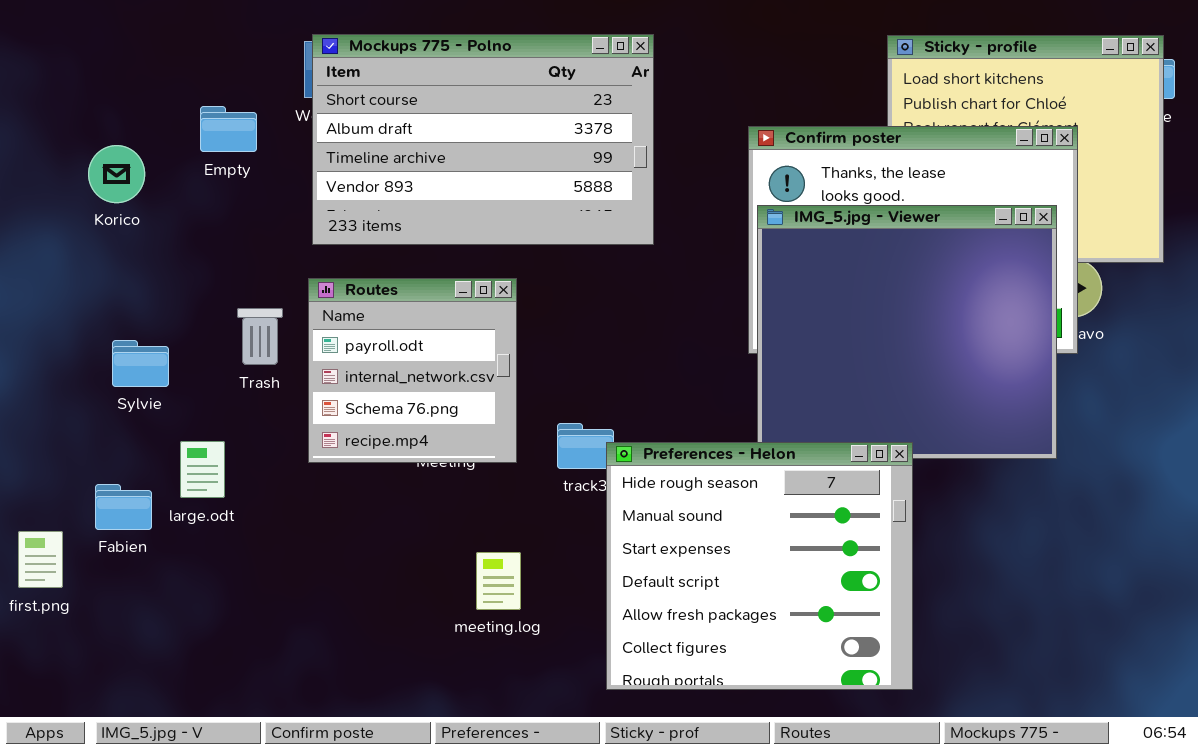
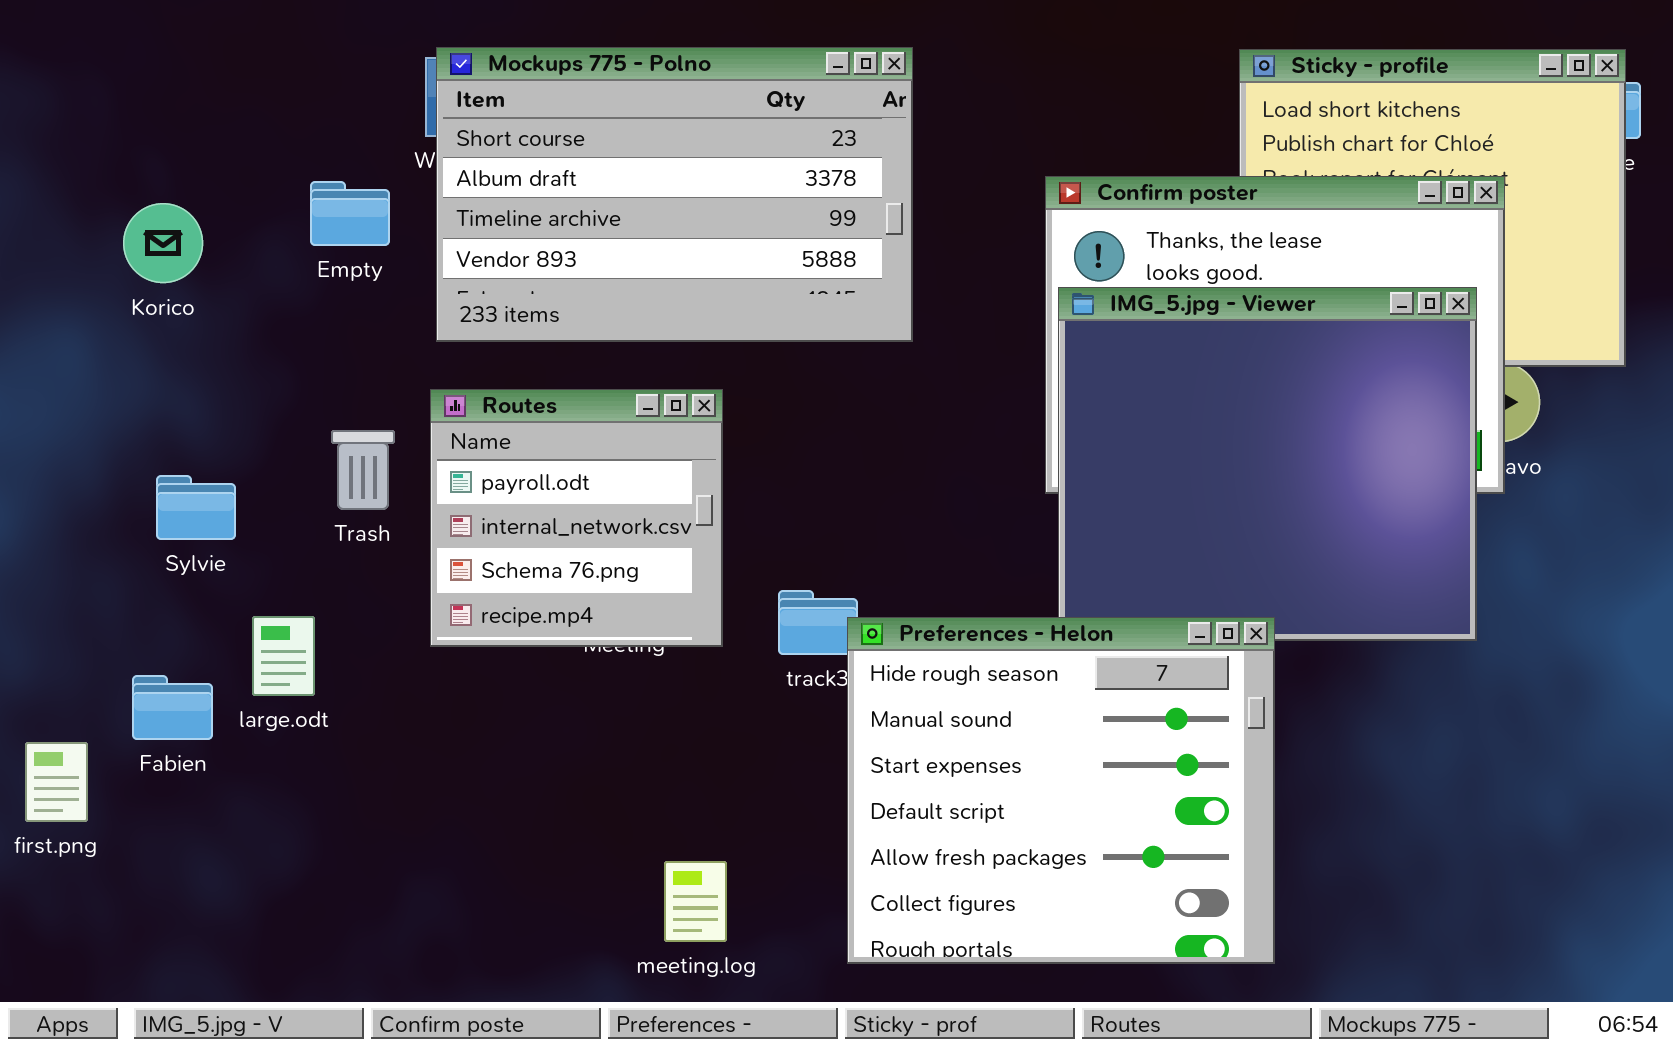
Empty: [200,106,257,152] -> [310,181,390,246], moved
meeting.log: [476,552,521,610] -> [664,861,727,942], moved

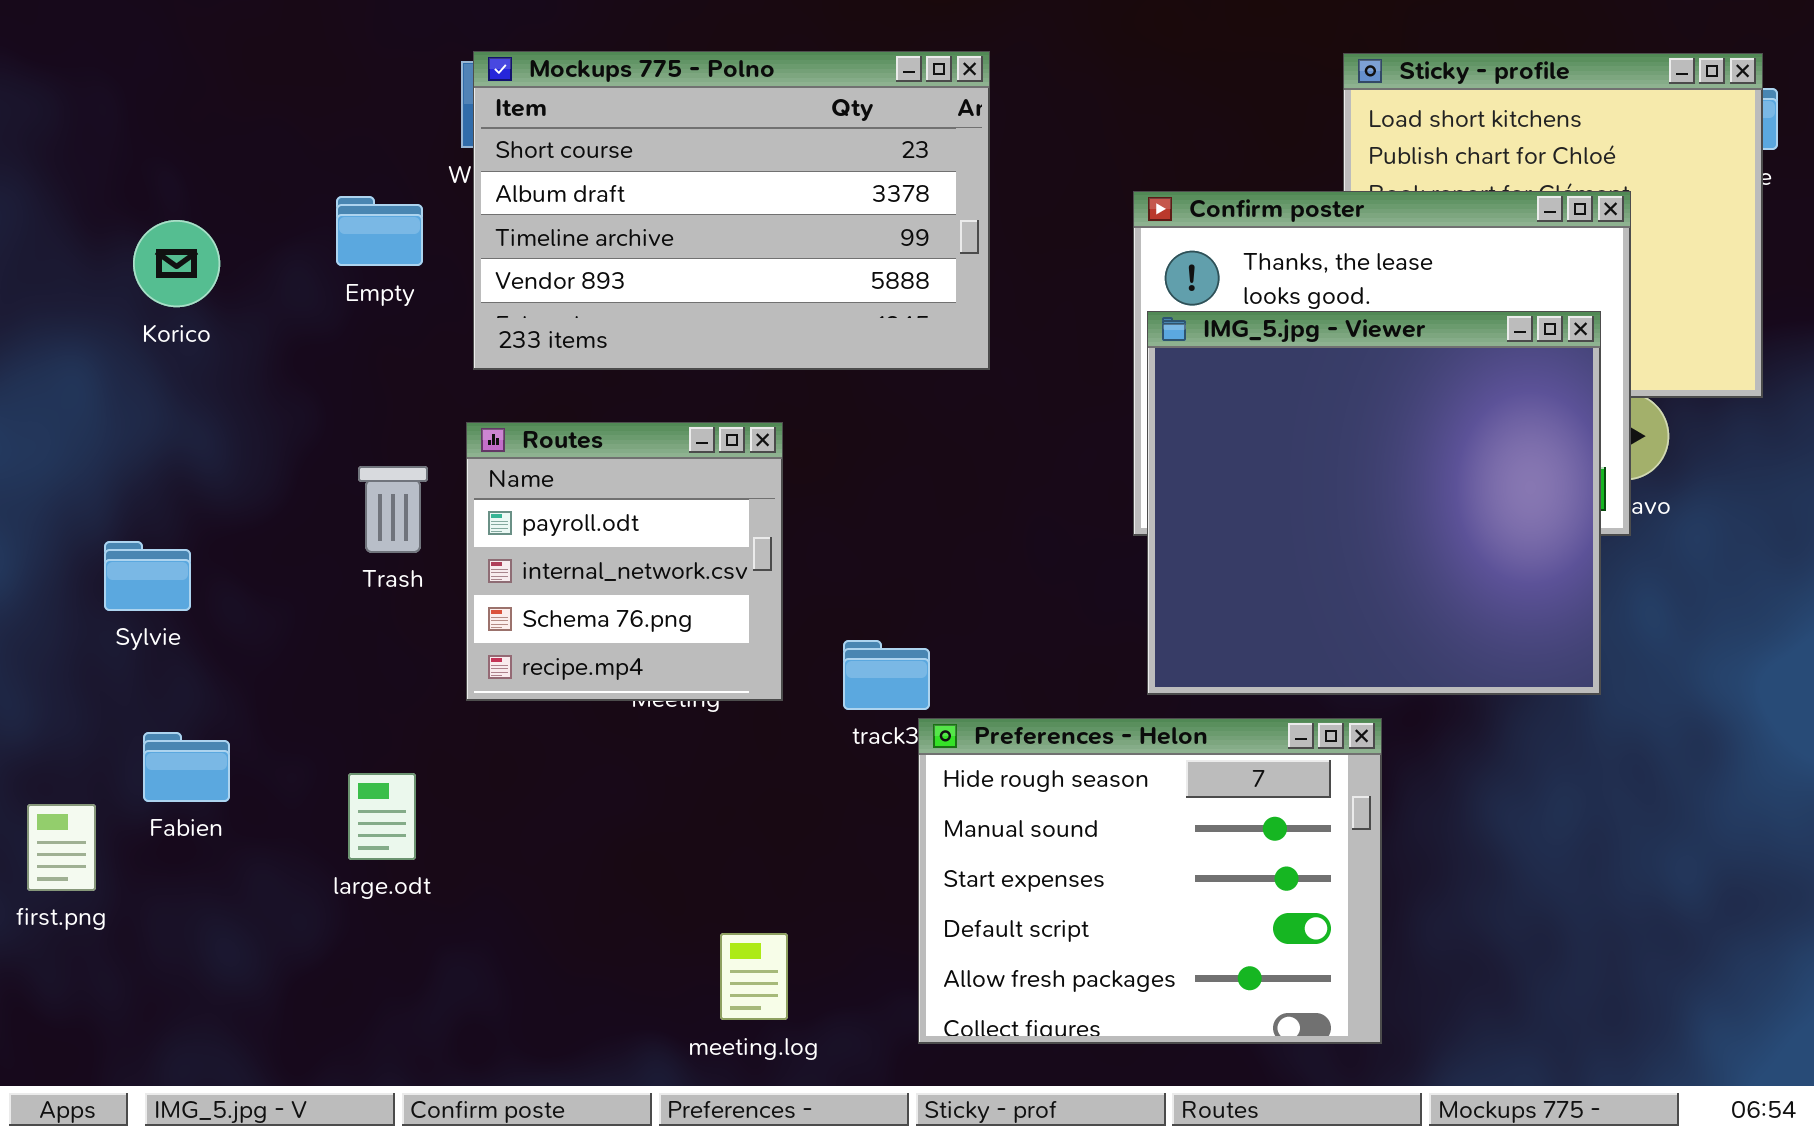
Sylvie: [156,475,236,540] -> [104,541,191,611], moved
large.odt: [252,616,315,696] -> [348,773,416,860], moved
Preferences - Helon: [847,617,1275,964] -> [918,718,1382,1044], resized

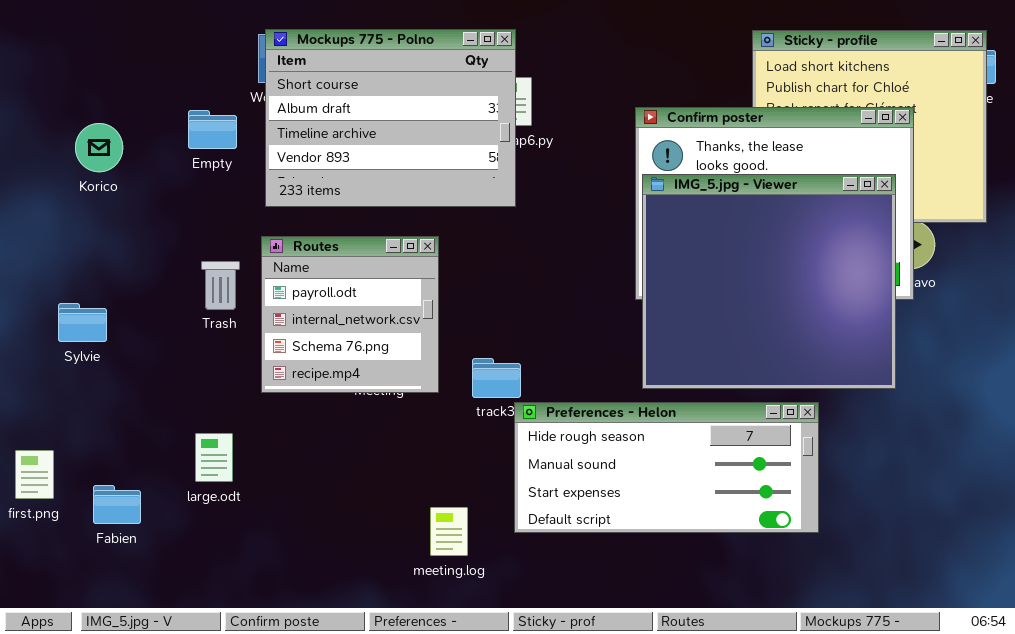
Mockups 775 - Polno: [473,51,990,370] -> [265,29,516,207], resized
Preferences - Helon: [918,718,1382,1044] -> [514,402,819,533], resized
Fabien: [143,732,230,802] -> [93,485,141,524], moved
meeting.log: [720,933,788,1020] -> [430,507,468,556], moved

